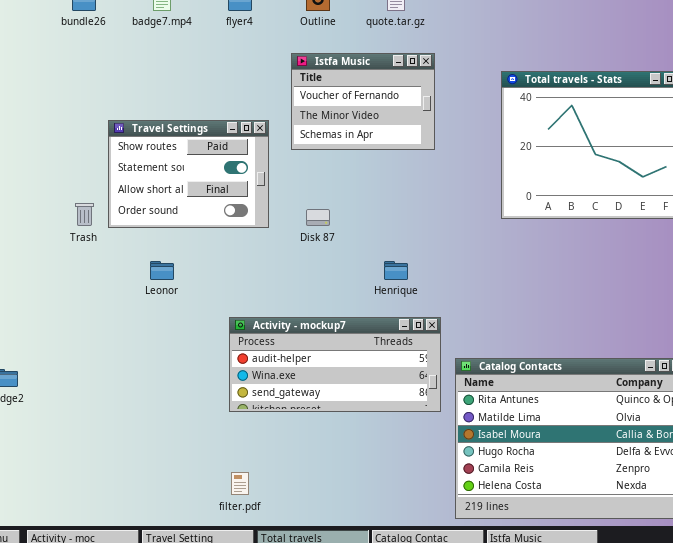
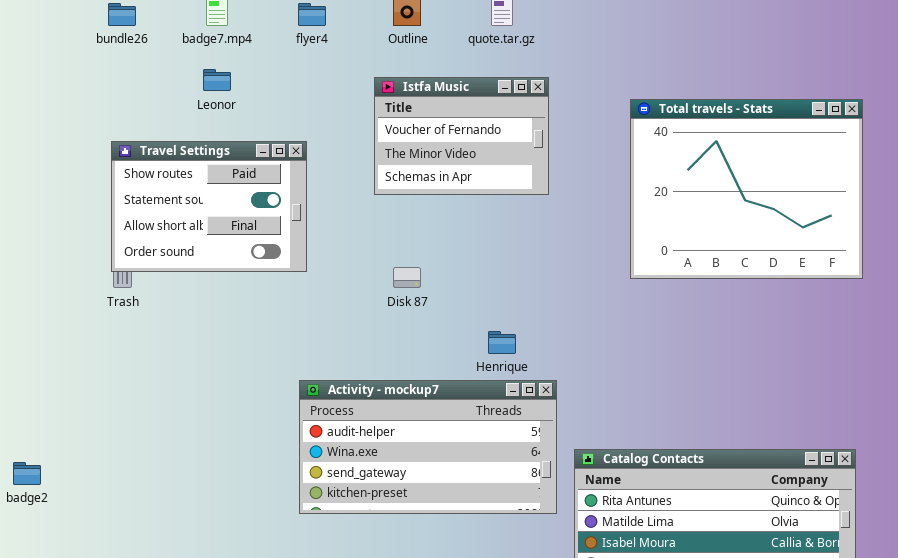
Travel Settings: [108,120,269,228] -> [111,141,307,272], moved
Leonor: [150,261,174,280] -> [203,69,231,91], moved
Activity - mockup7: [229,317,441,412] -> [299,380,557,514], resized

